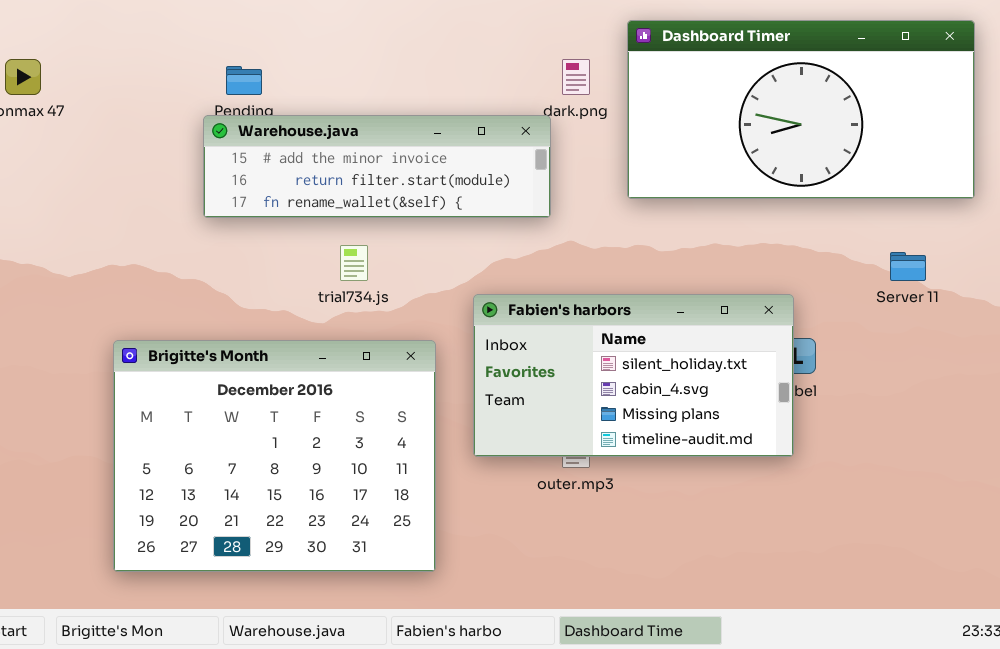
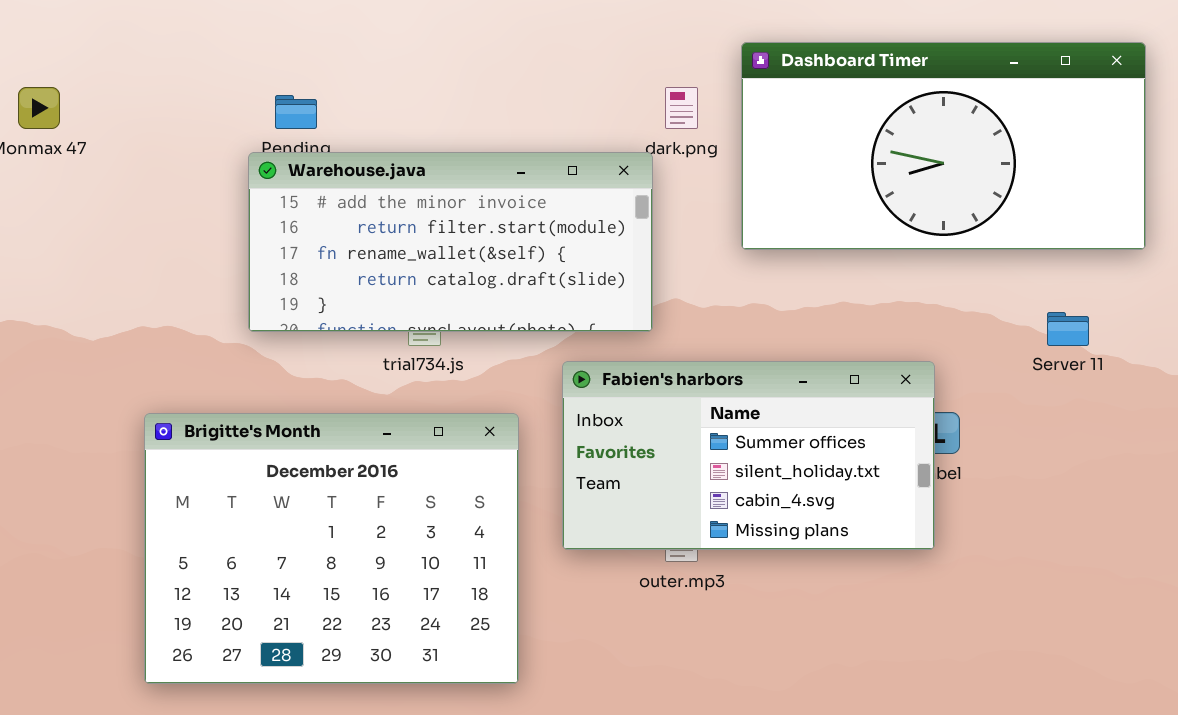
Warehouse.java: [203,115,551,218] -> [248,152,653,332], resized
Fabien's harbors: [473,294,794,457] -> [562,361,935,550], scrolled up 1 row

